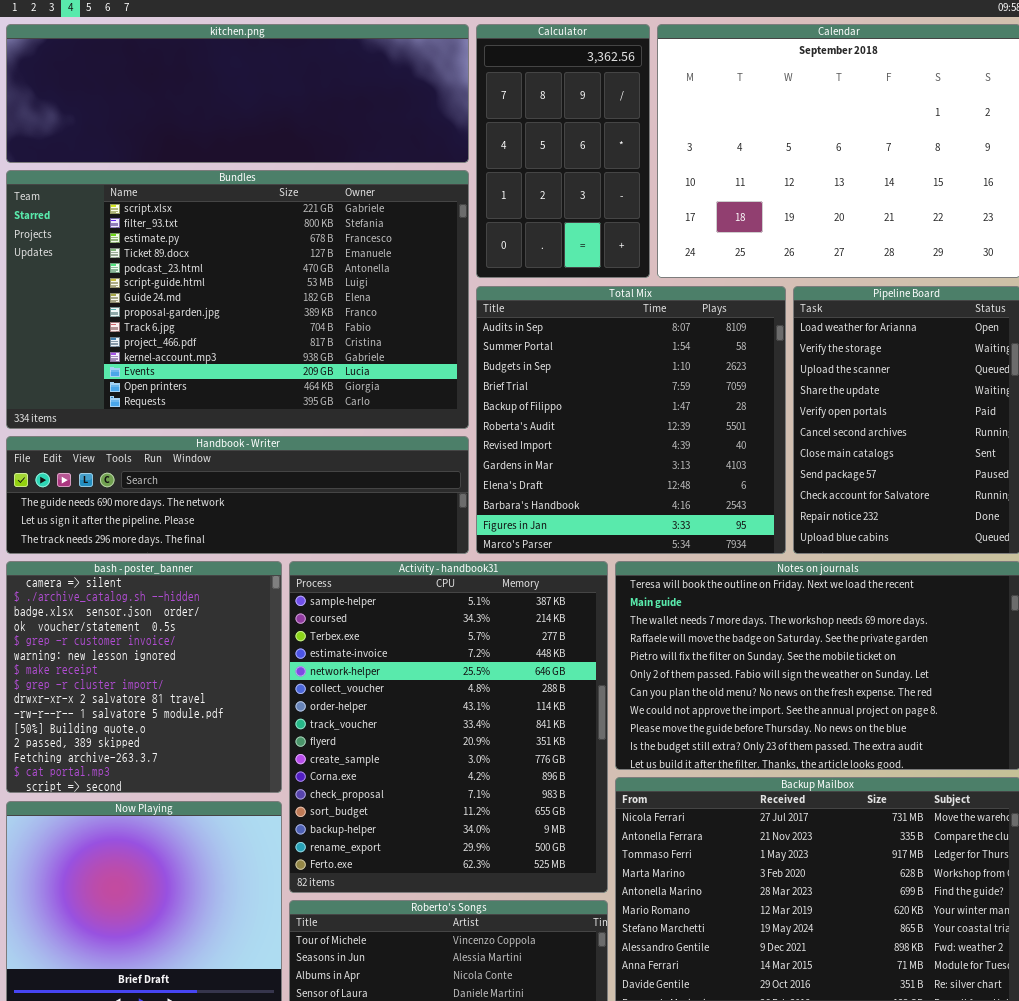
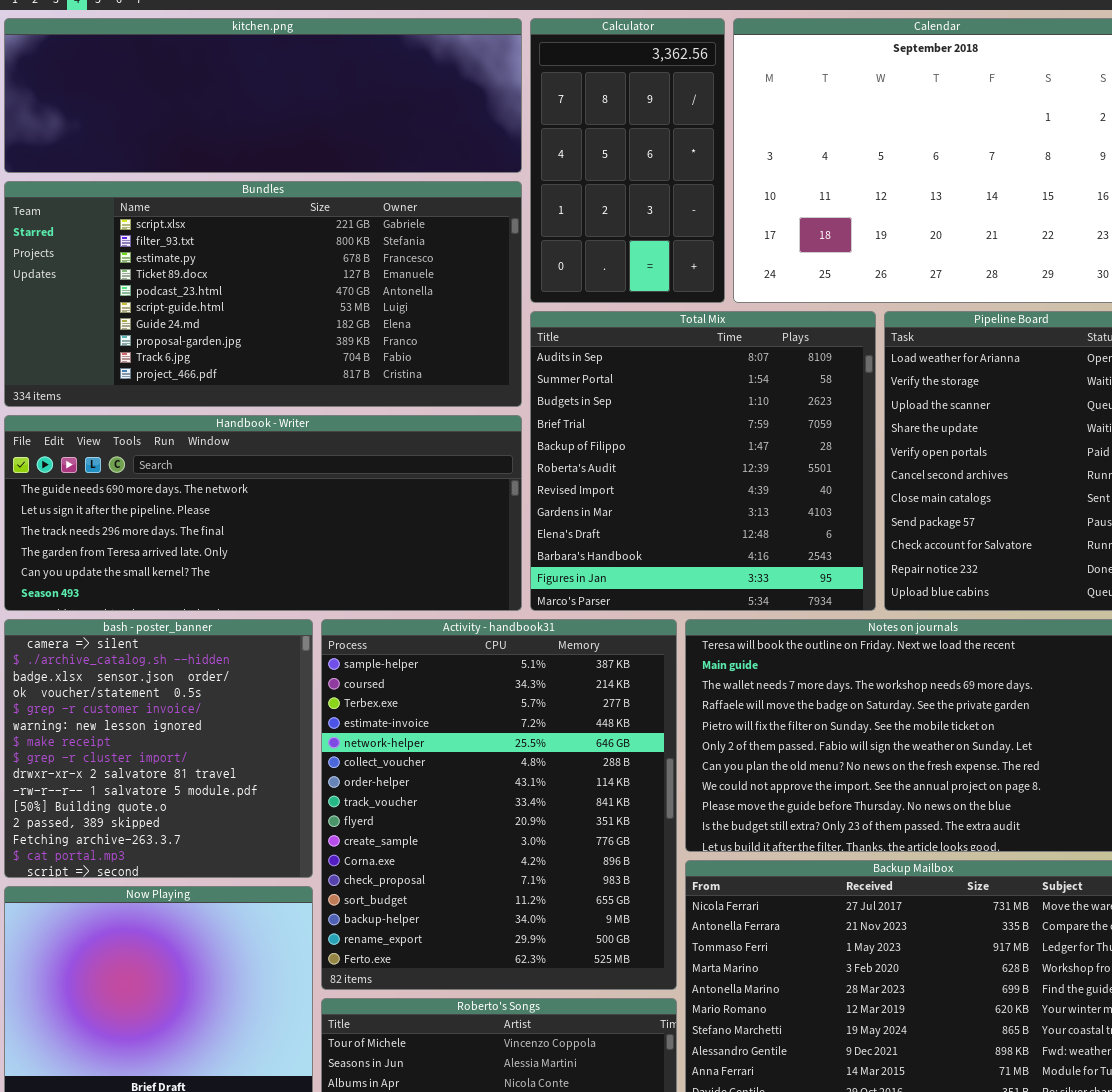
Bundles: [6,170,469,429] -> [4,181,522,407], resized
Handbook - Writer: [6,436,469,554] -> [4,415,522,611], resized

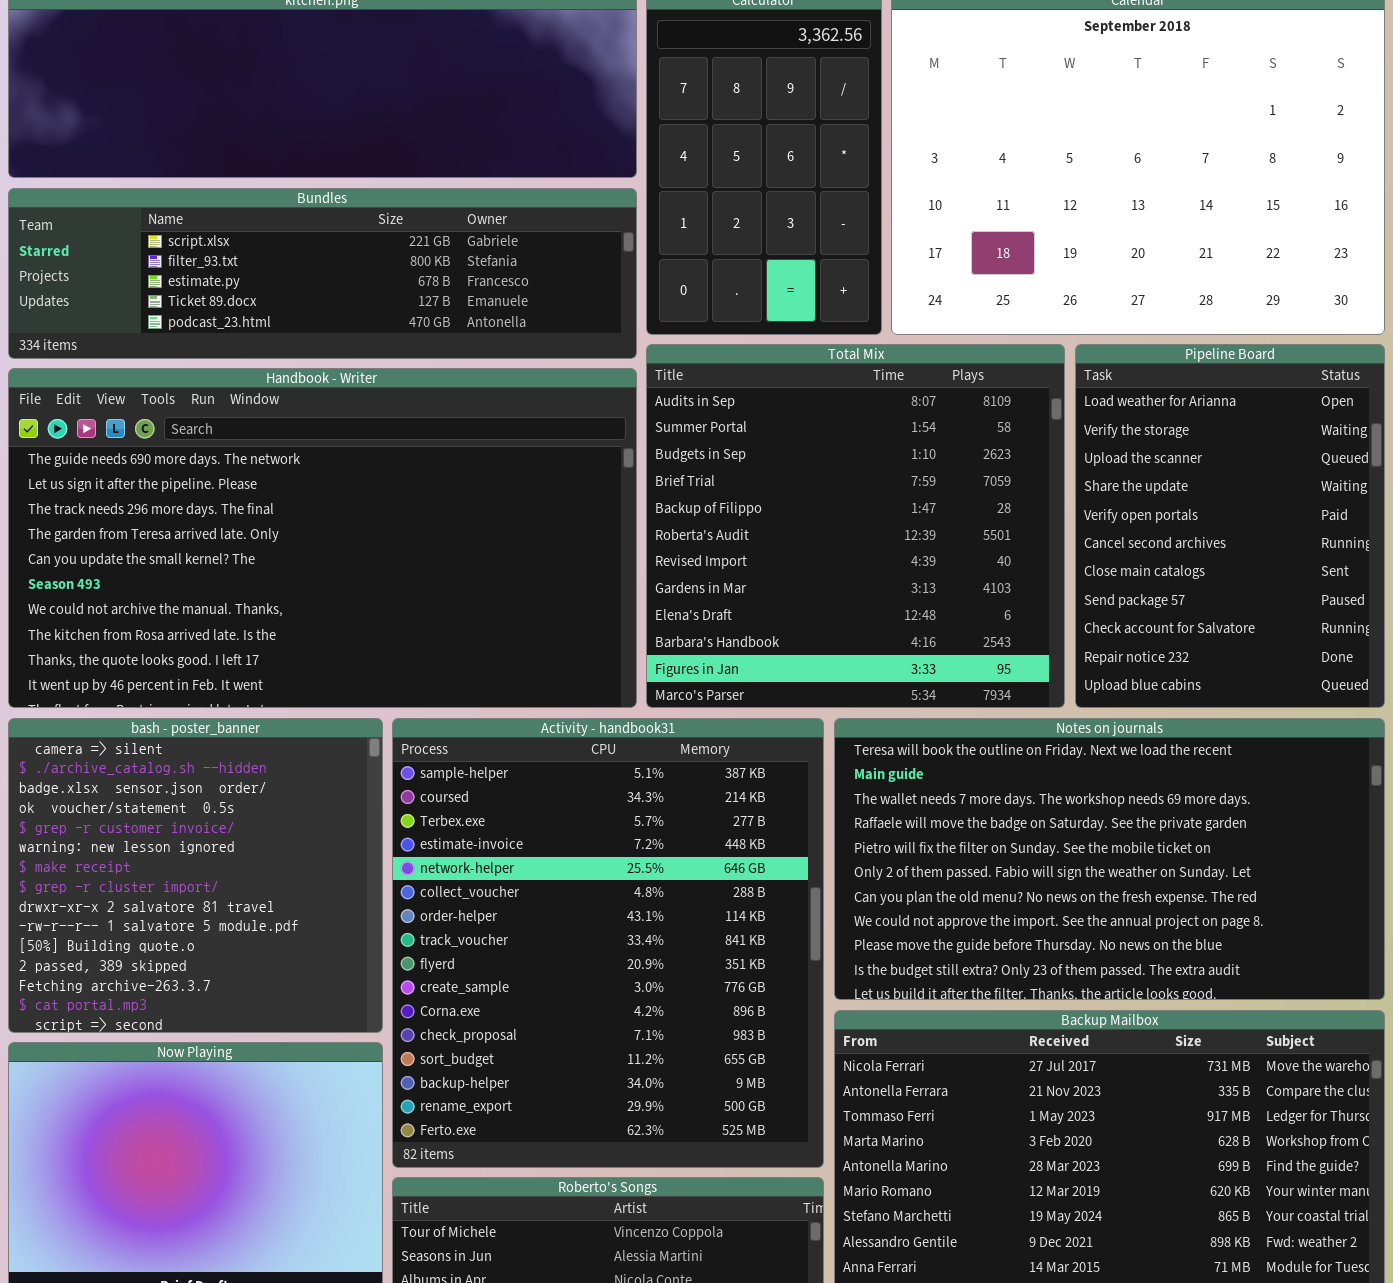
Bundles: [4,181,522,407] -> [8,188,637,359], resized
Handbook - Writer: [4,415,522,611] -> [8,368,637,708], resized

